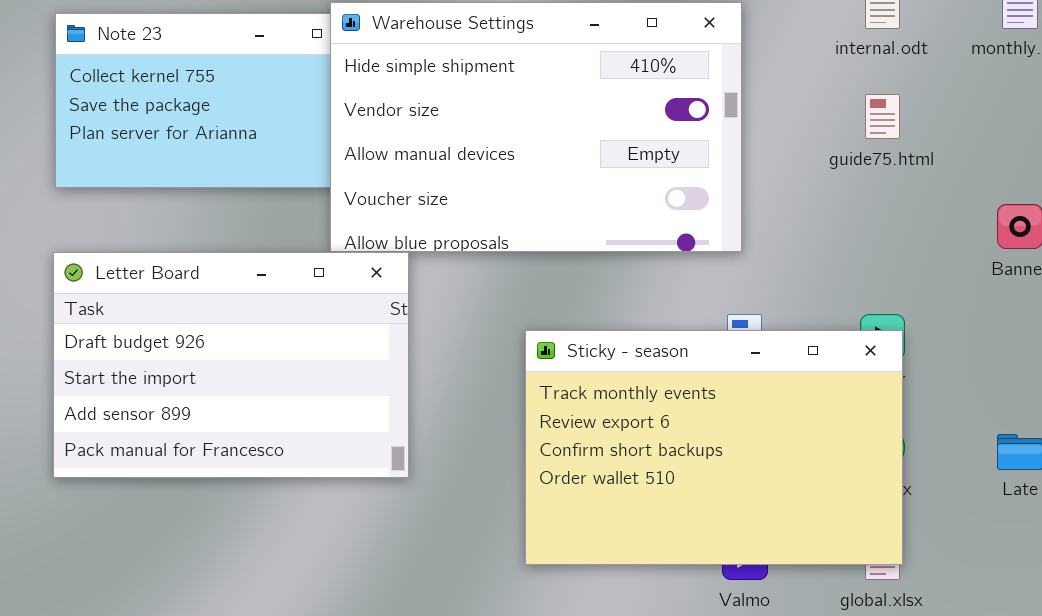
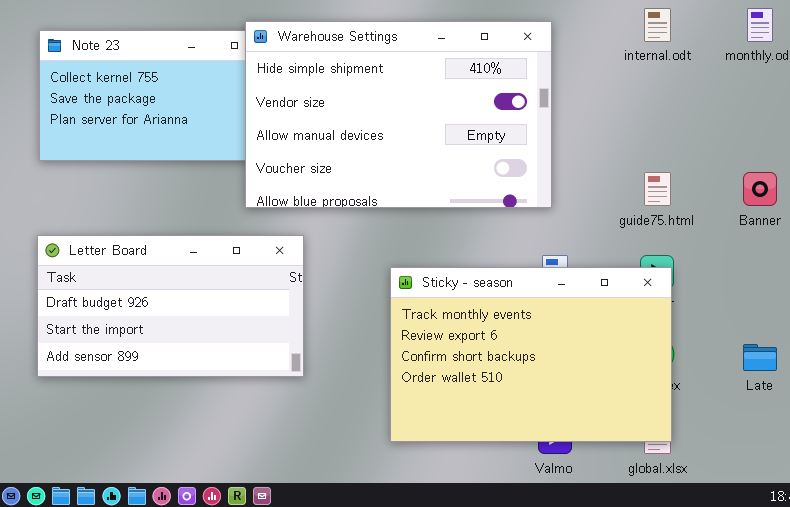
guide75.html: [865,94,900,139] -> [644,172,671,206], moved
Letter Board: [53,252,409,478] -> [37,235,304,377], resized

